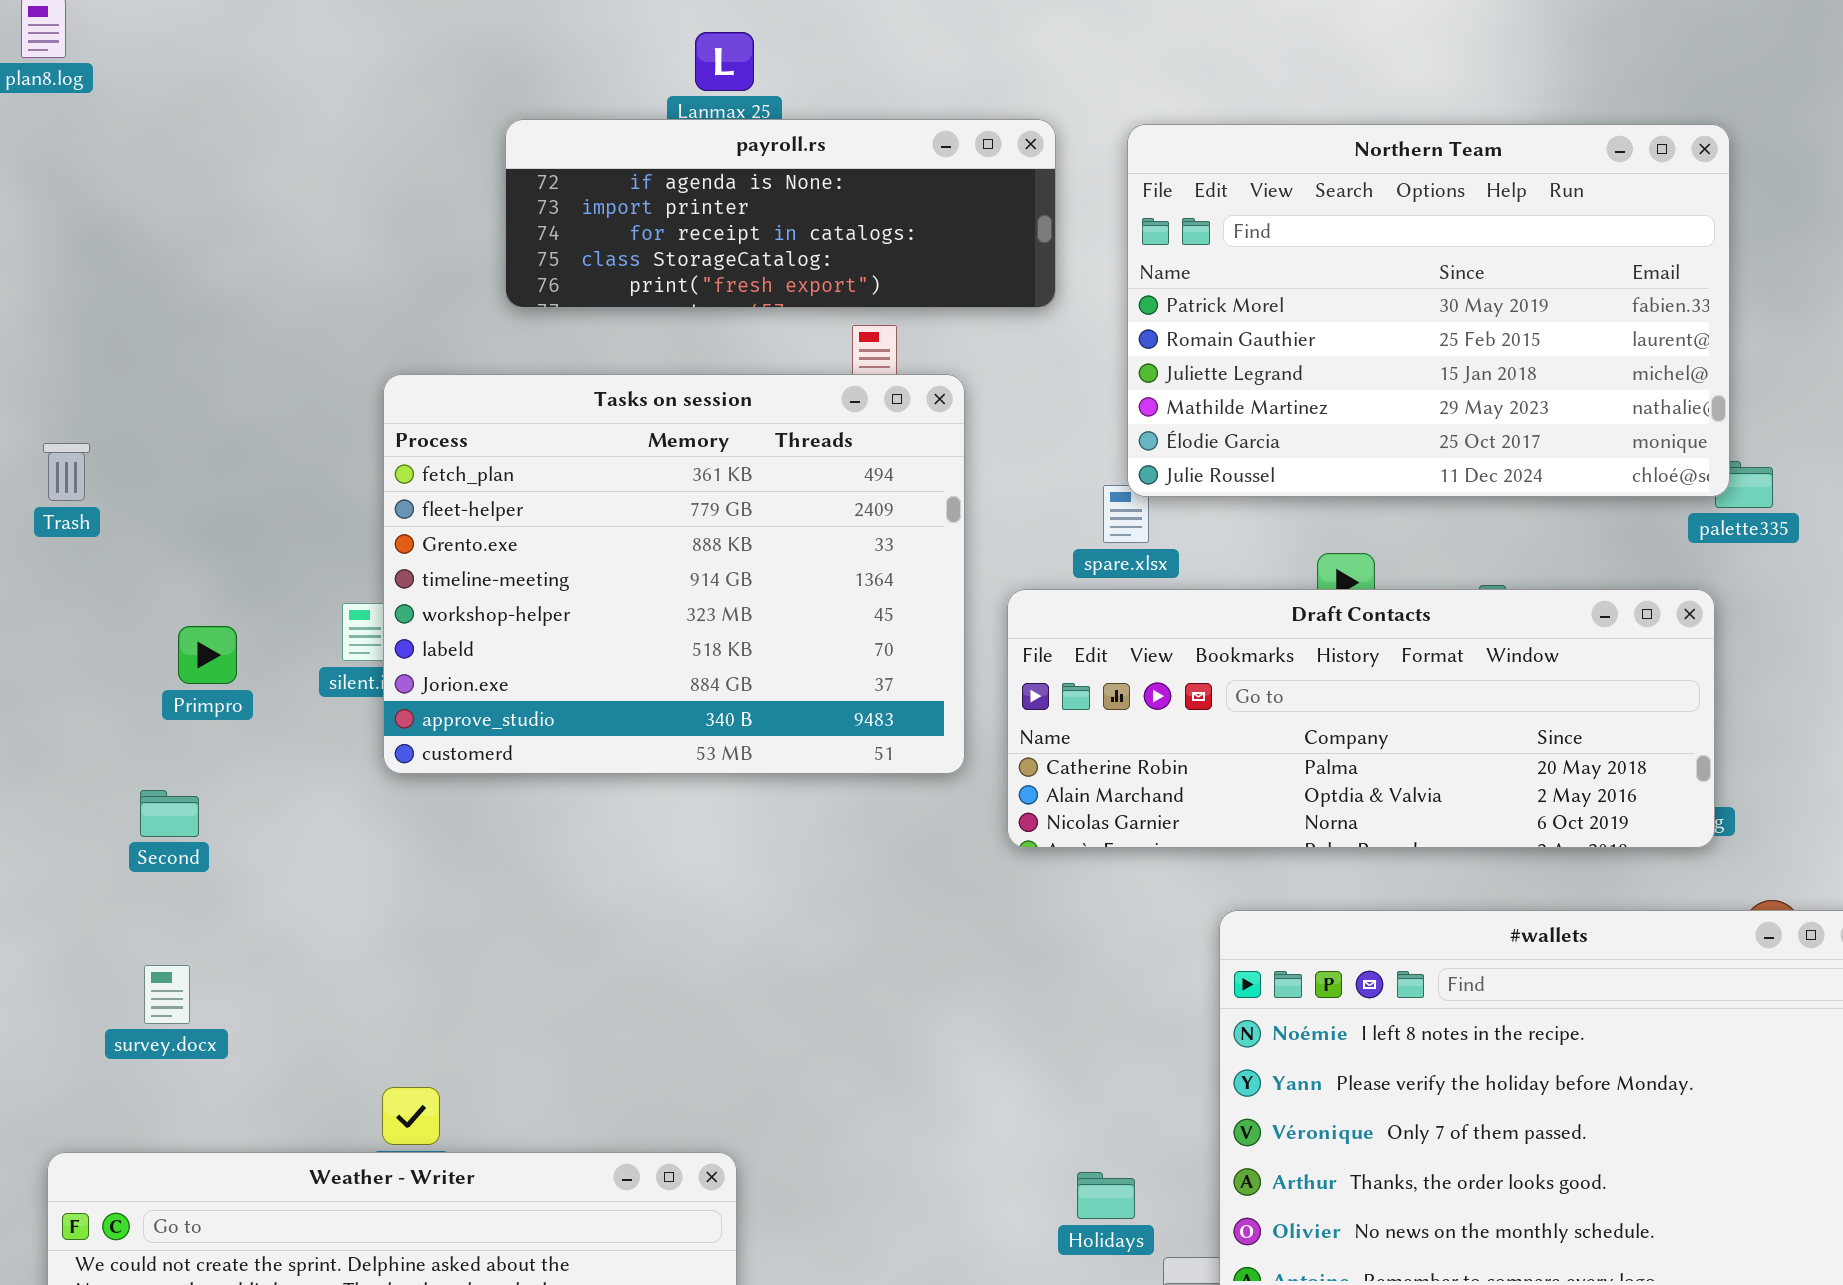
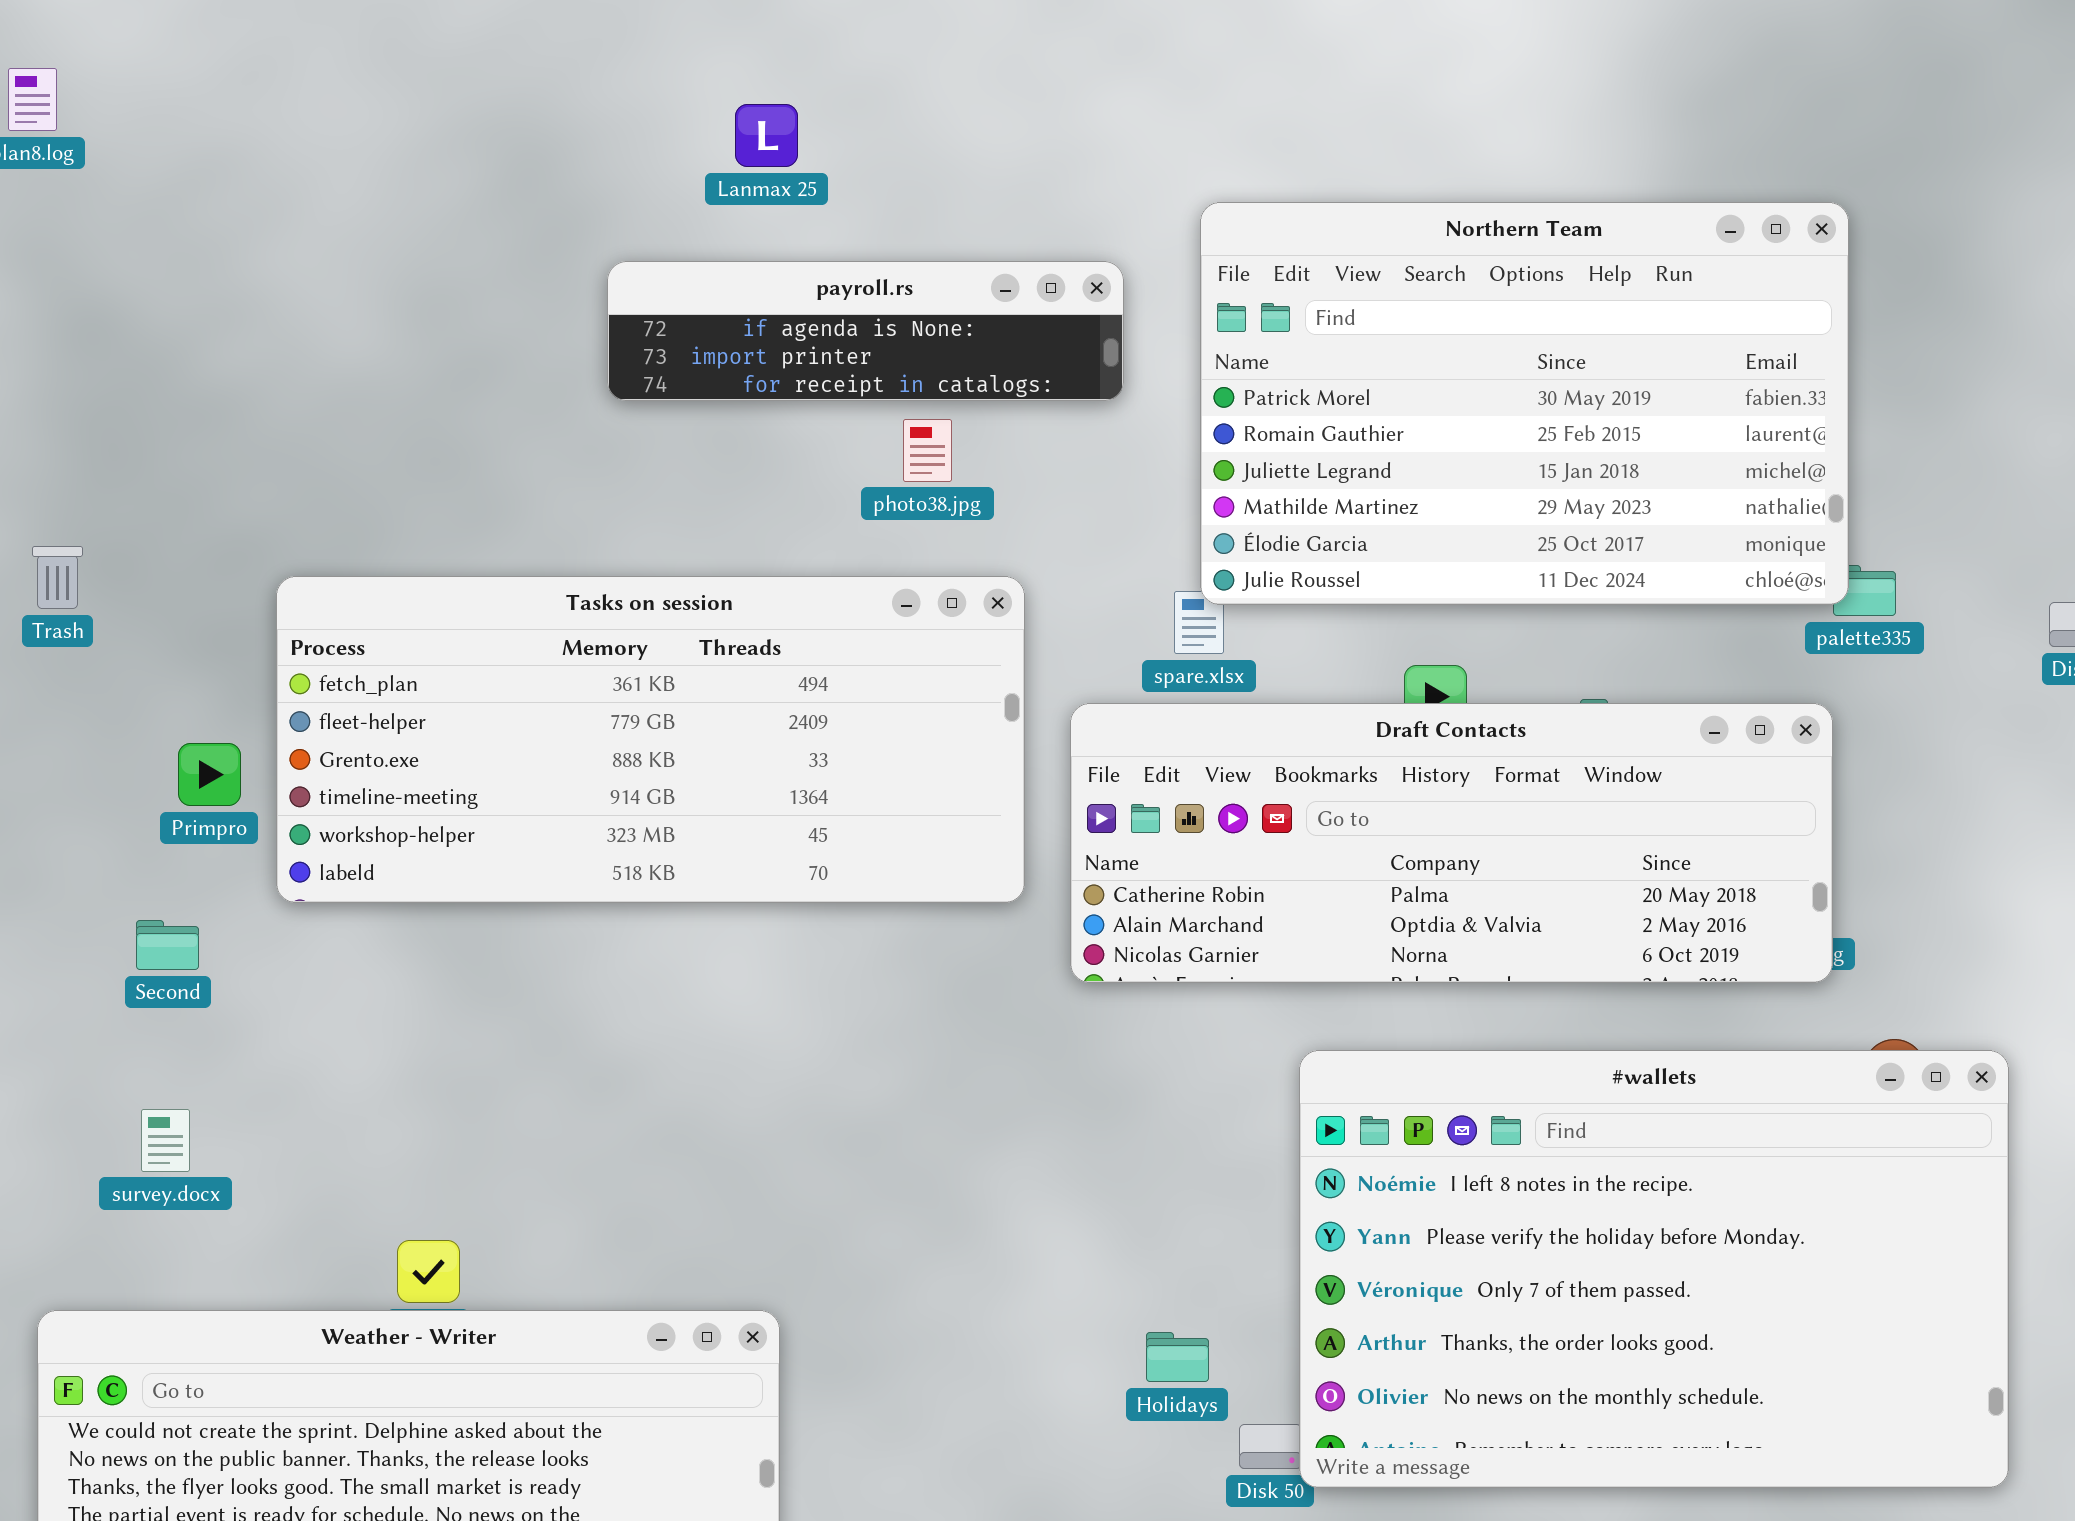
payroll.rs: [505,119,1056,308] -> [607,261,1124,401], resized
Tasks on session: [383,374,965,774] -> [276,576,1025,903], resized

